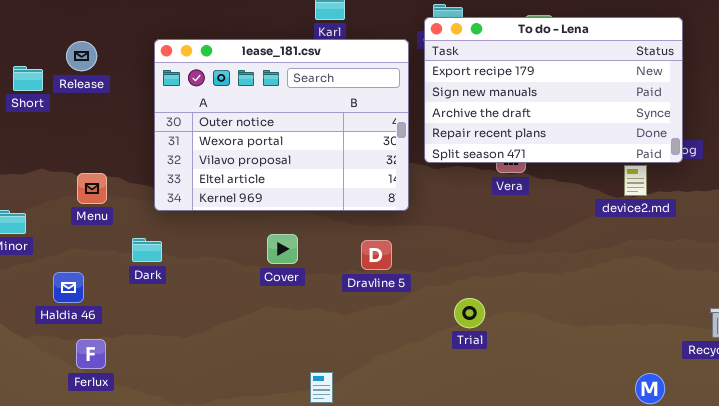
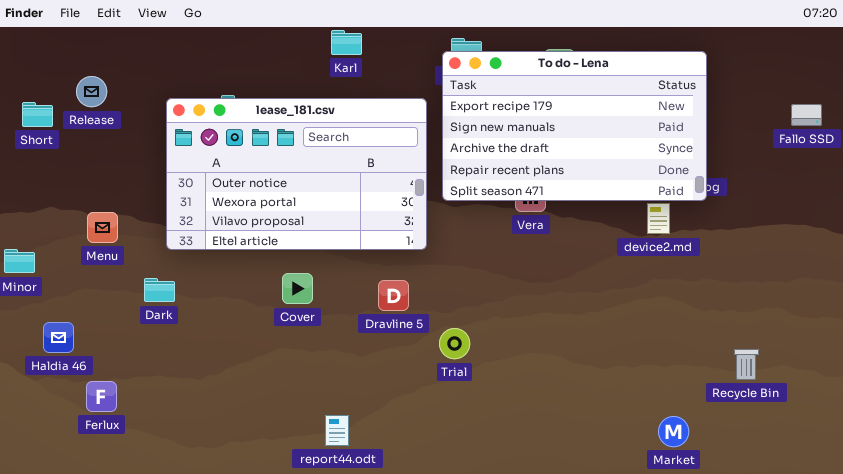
lease_181.csv: [154,39,409,211] -> [166,98,427,250], resized
Haldia 46: [53,272,84,303] -> [43,322,74,353], moved
Trial: [454,298,485,328] -> [439,328,470,359], moved

